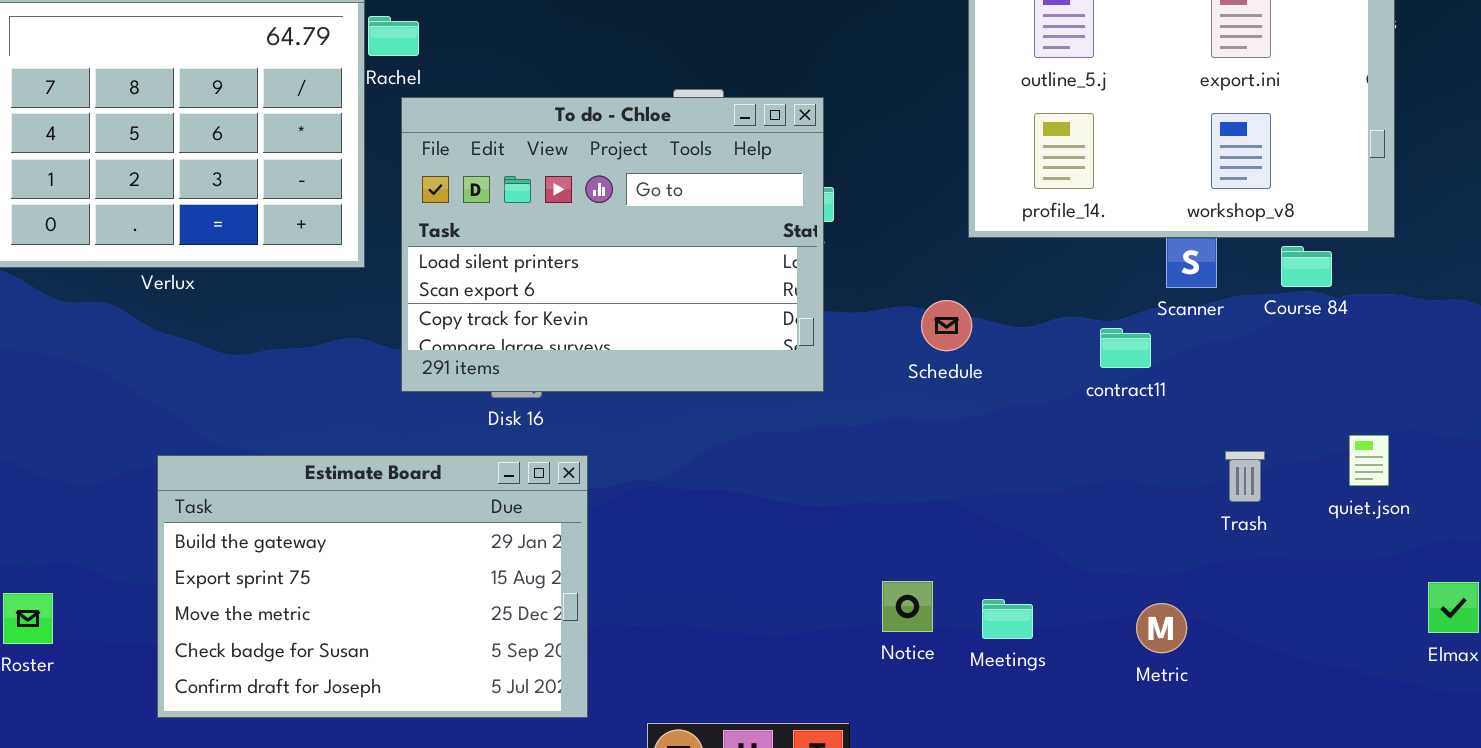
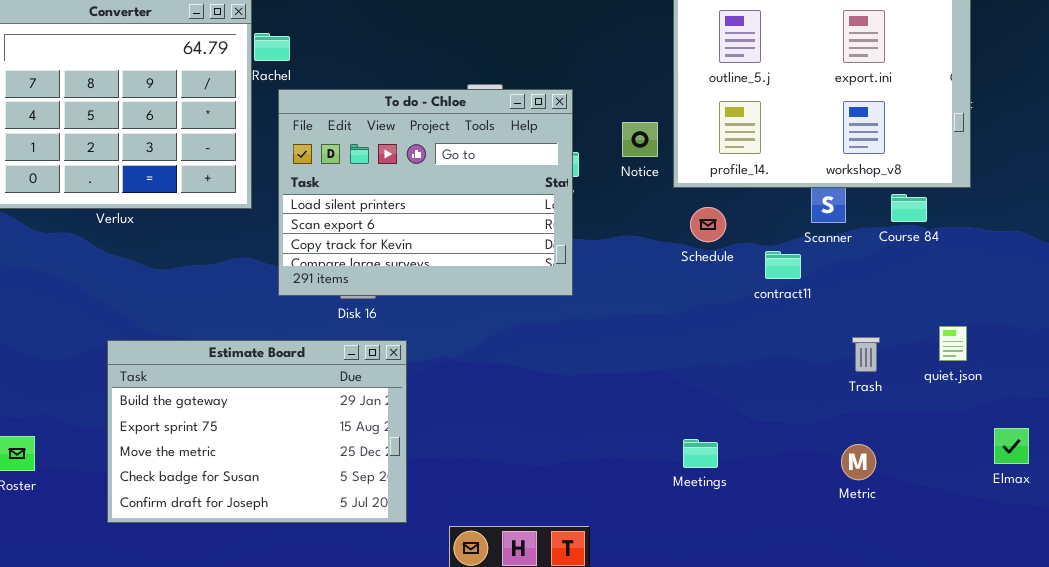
Schedule: [921,300,972,351] -> [690,207,726,242], moved
Notice: [882,581,933,632] -> [622,122,658,157], moved
Metric: [1136,603,1187,653] -> [841,444,876,480], moved

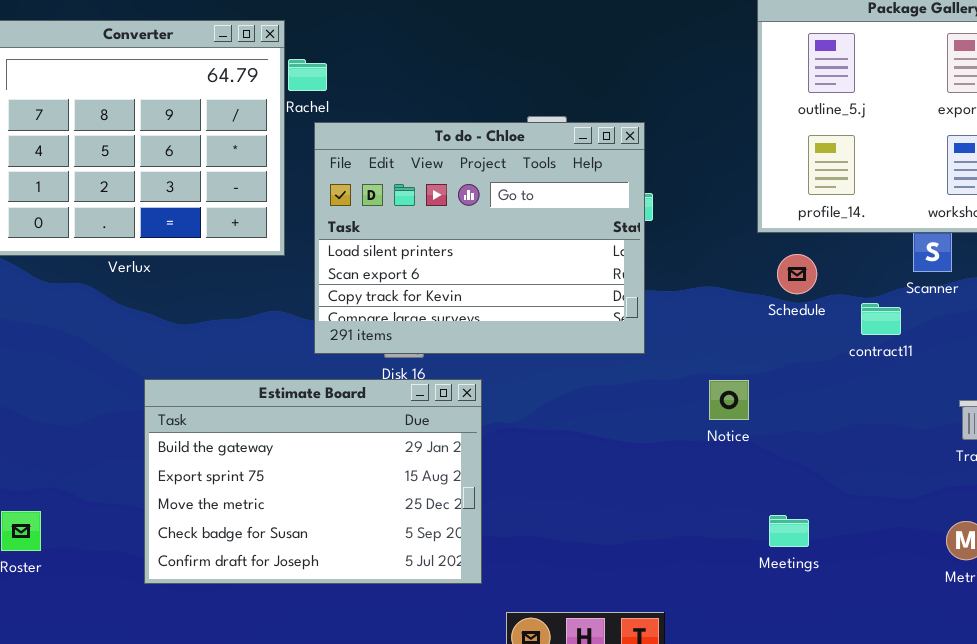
Notice: [622,122,658,157] -> [709,380,749,420], moved
Estimate Board: [107,340,407,523] -> [144,379,482,584], moved

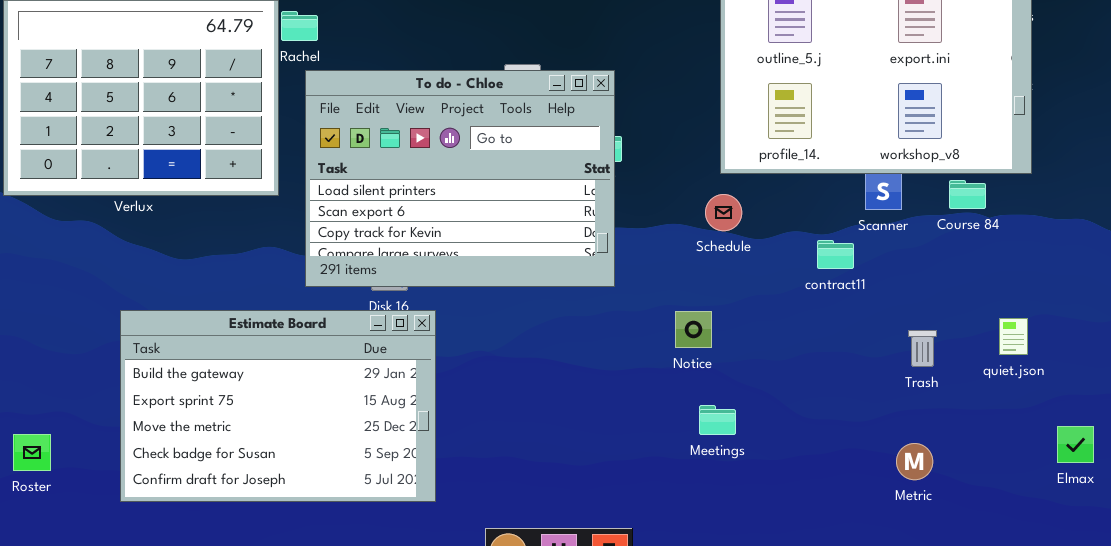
Schedule: [777,254,817,294] -> [705,194,742,231], moved
Estimate Board: [144,379,482,584] -> [120,310,436,502], moved
Meetings: [769,515,809,547] -> [699,405,736,435], moved

